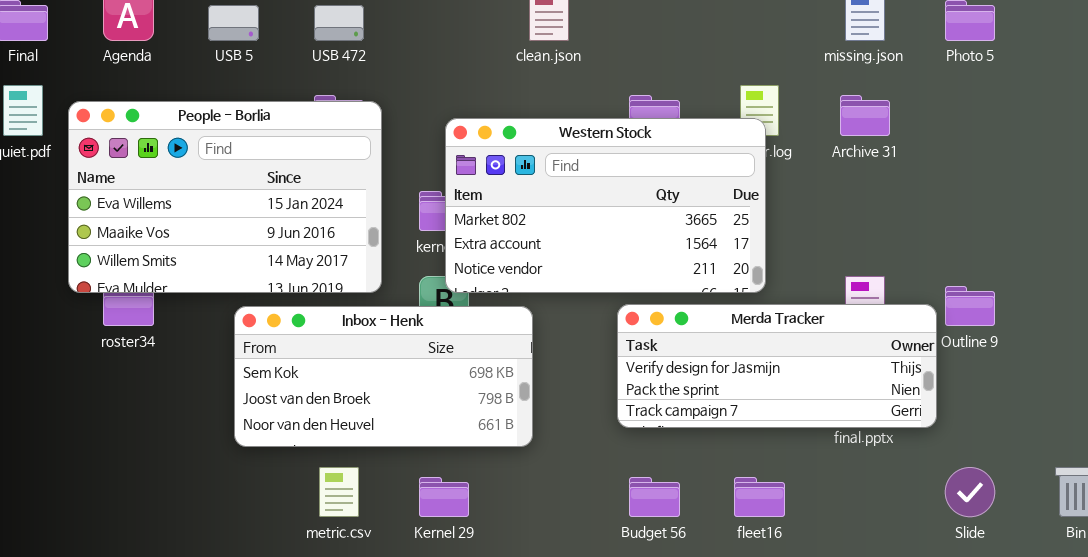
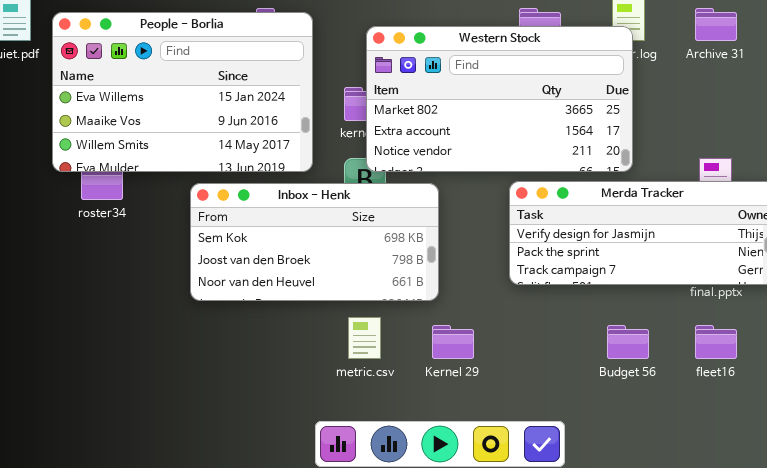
metric.csv: [319,467,359,517] -> [348,317,381,359], moved
Kernel 29: [419,477,469,517] -> [432,325,474,359], moved
Budget 56: [629,477,680,517] -> [607,325,649,359], moved
fleet16: [734,477,785,517] -> [695,325,737,359], moved

